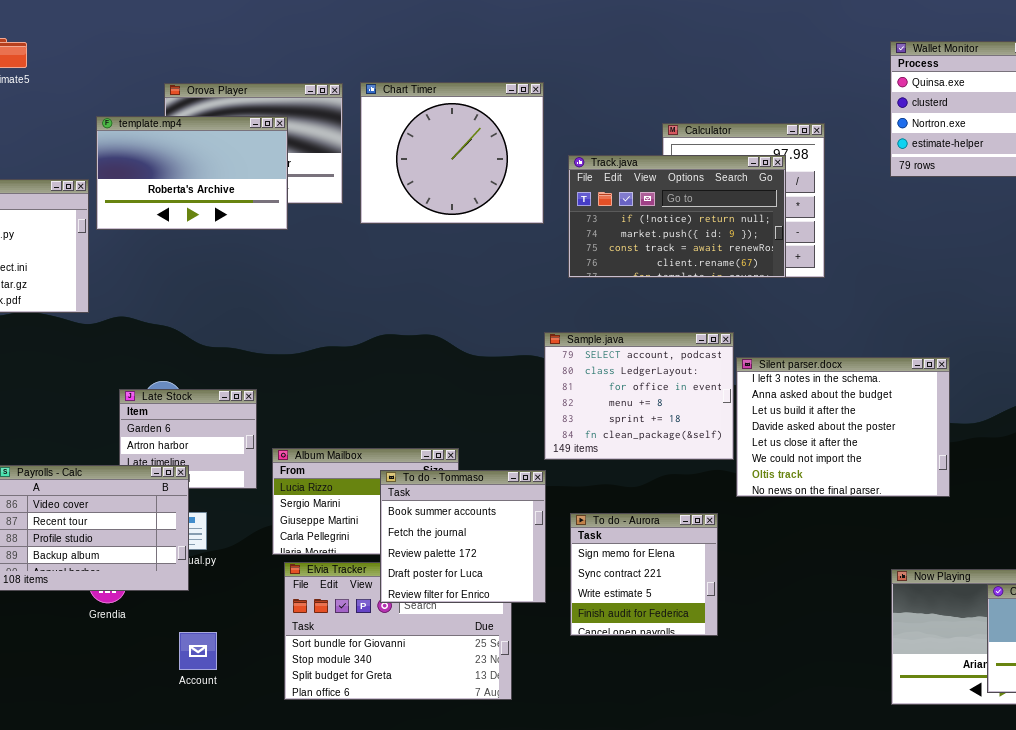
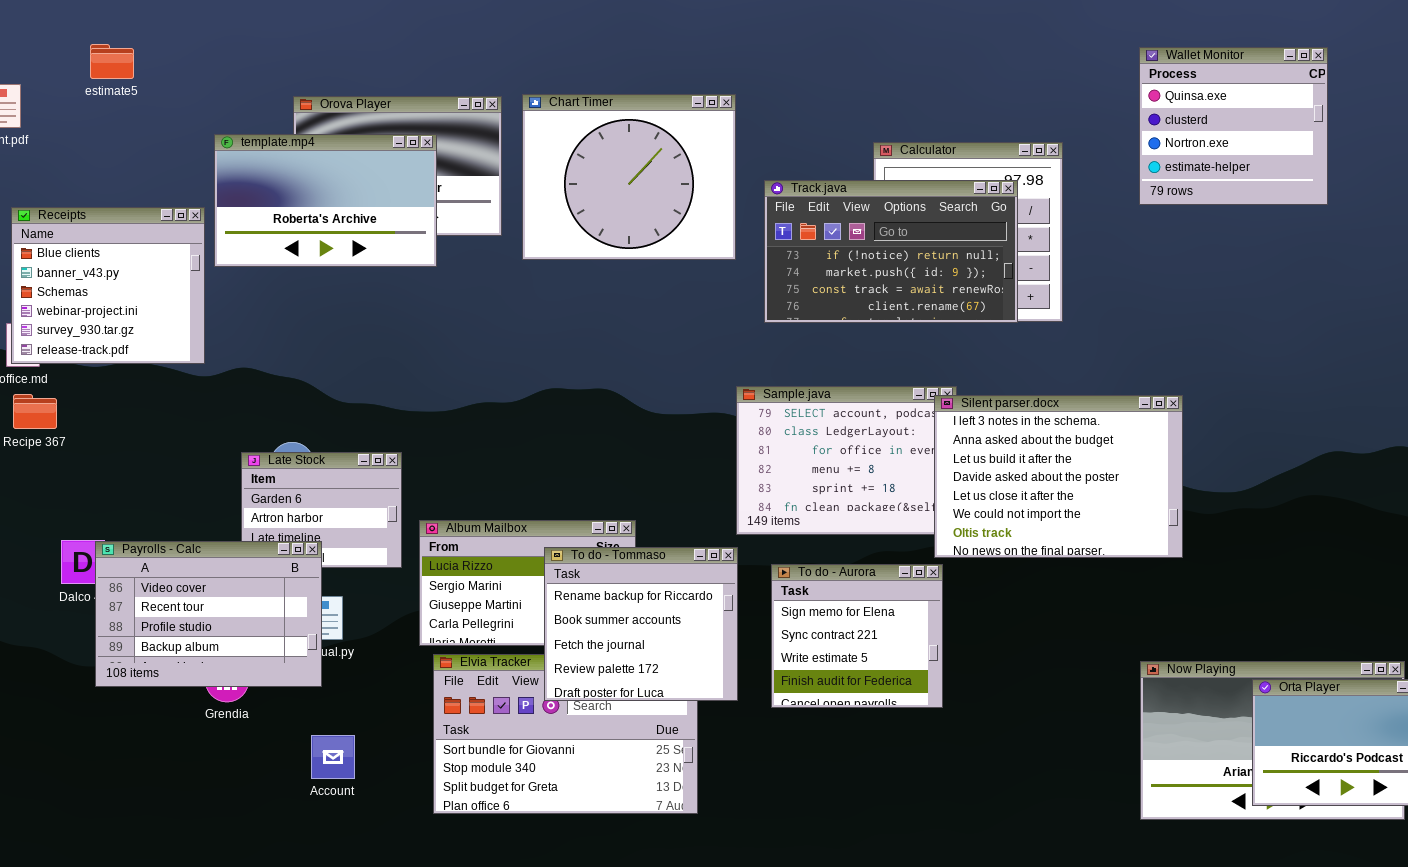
Silent parser.docx: [736,357,950,497] -> [934,395,1183,558], moved
To do - Tommaso: [380,470,546,603] -> [544,547,738,701], scrolled up 1 row
To do - Aurora: [570,513,718,636] -> [771,564,943,708], moved

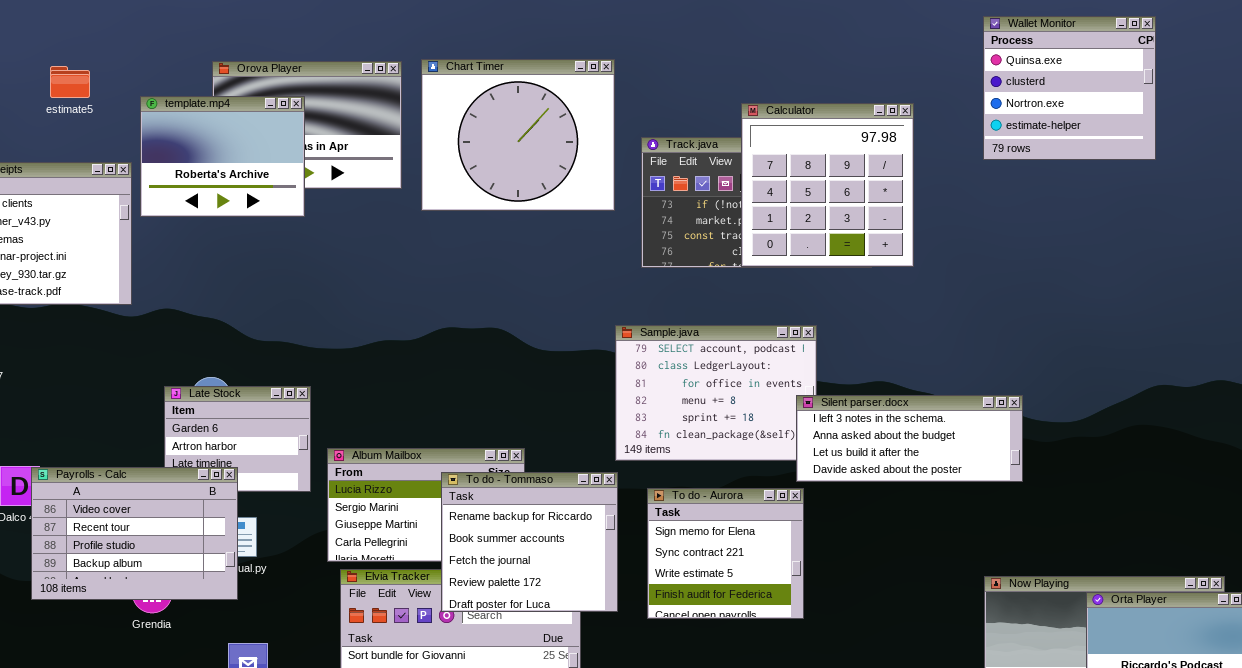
estimate5: [90,44,134,79] -> [50,66,90,98], moved
template.mp4: [214,134,437,267] -> [140,96,305,217], resized
Calculator: [873,142,1063,322] -> [741,103,914,267], raised
Silent parser.docx: [934,395,1183,558] -> [796,395,1023,482], resized

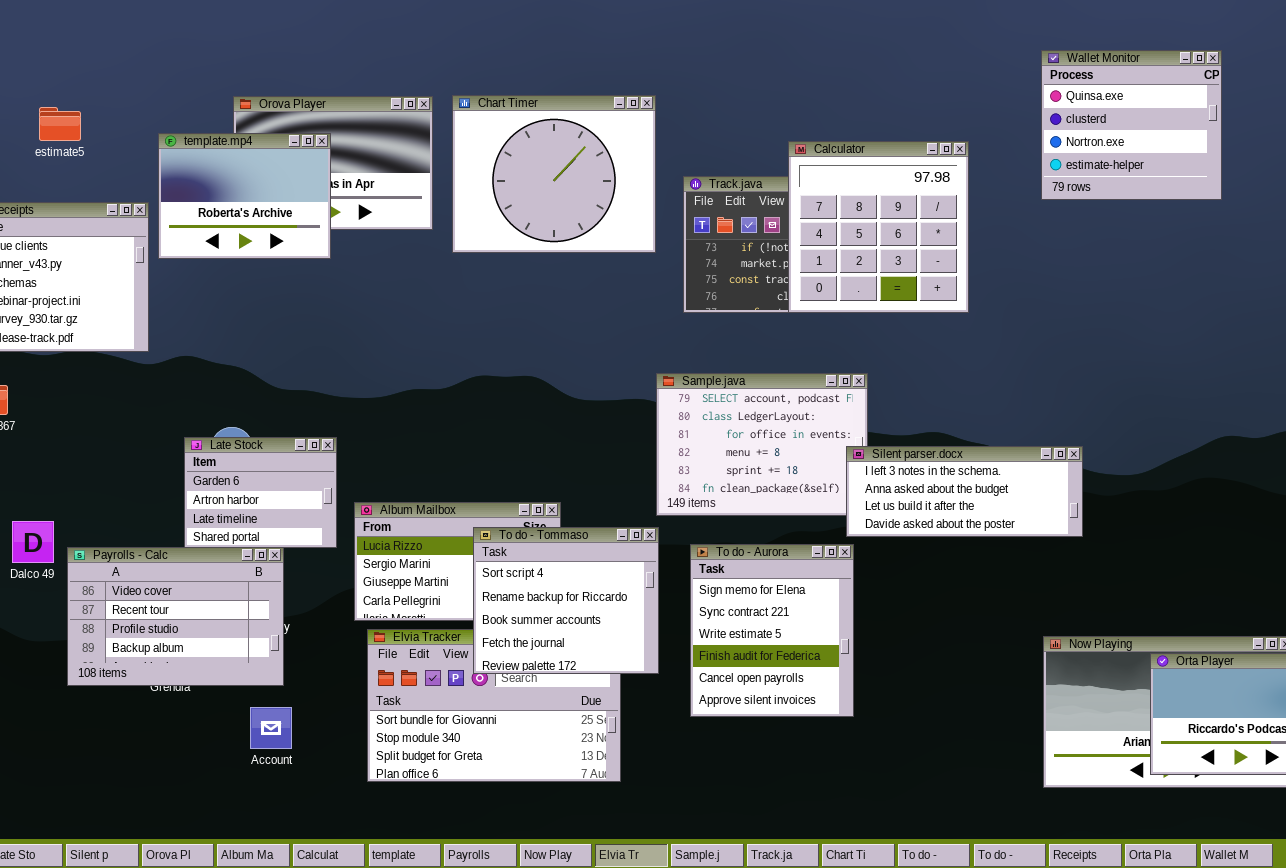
estimate5: [50,66,90,98] -> [39,107,81,141], moved
Payrolls - Calc: [31,467,238,600] -> [67,547,284,686], moved
To do - Tommaso: [441,472,618,612] -> [473,527,659,674], scrolled up 1 row
To do - Aurora: [647,488,804,619] -> [690,544,854,717], resized

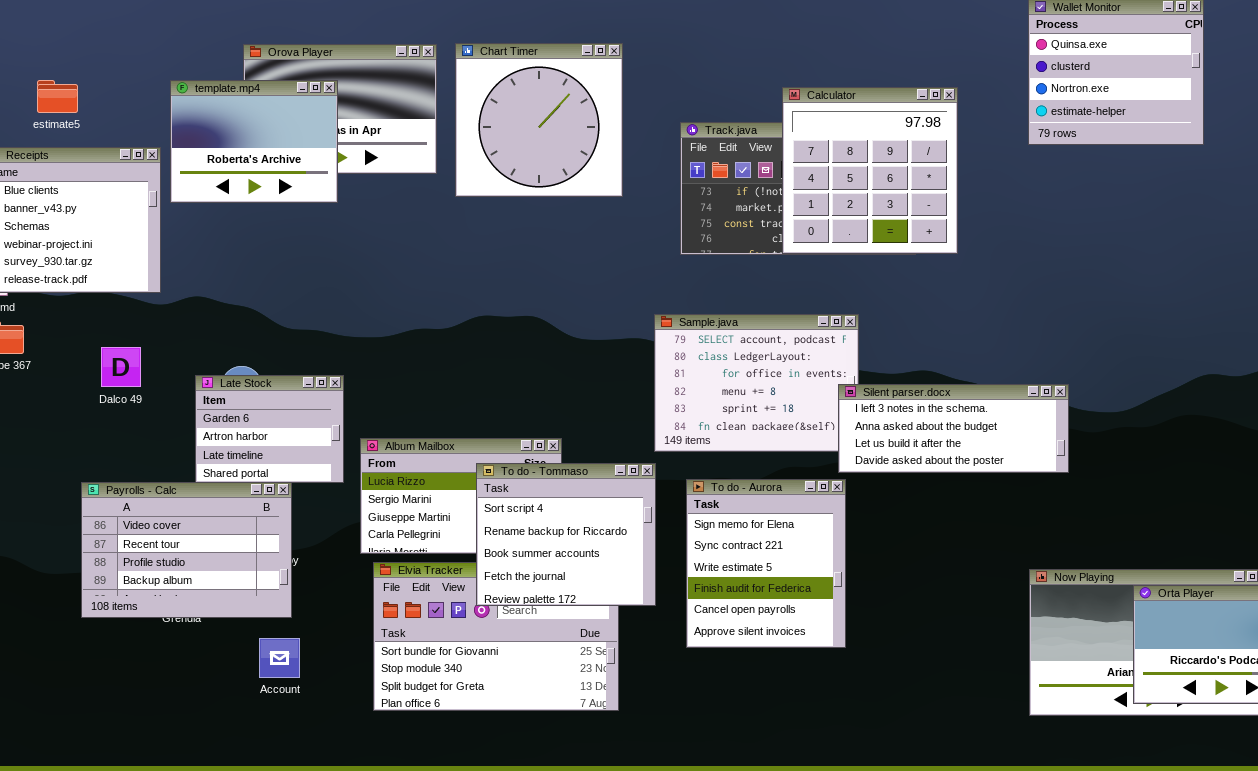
Chart Timer: [452,95,656,253] -> [455,43,623,197], resized
estimate5: [39,107,81,141] -> [37,80,78,113], moved
Dalco 49: [12,521,54,563] -> [101,347,141,387], moved

